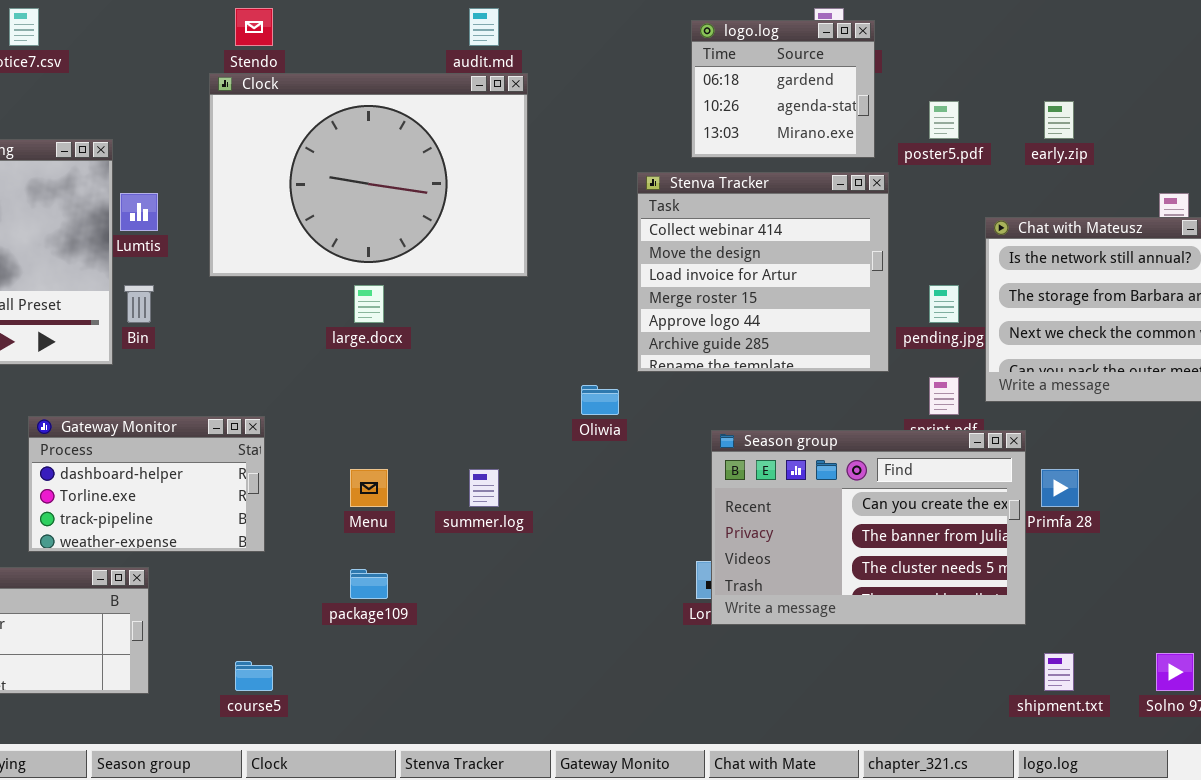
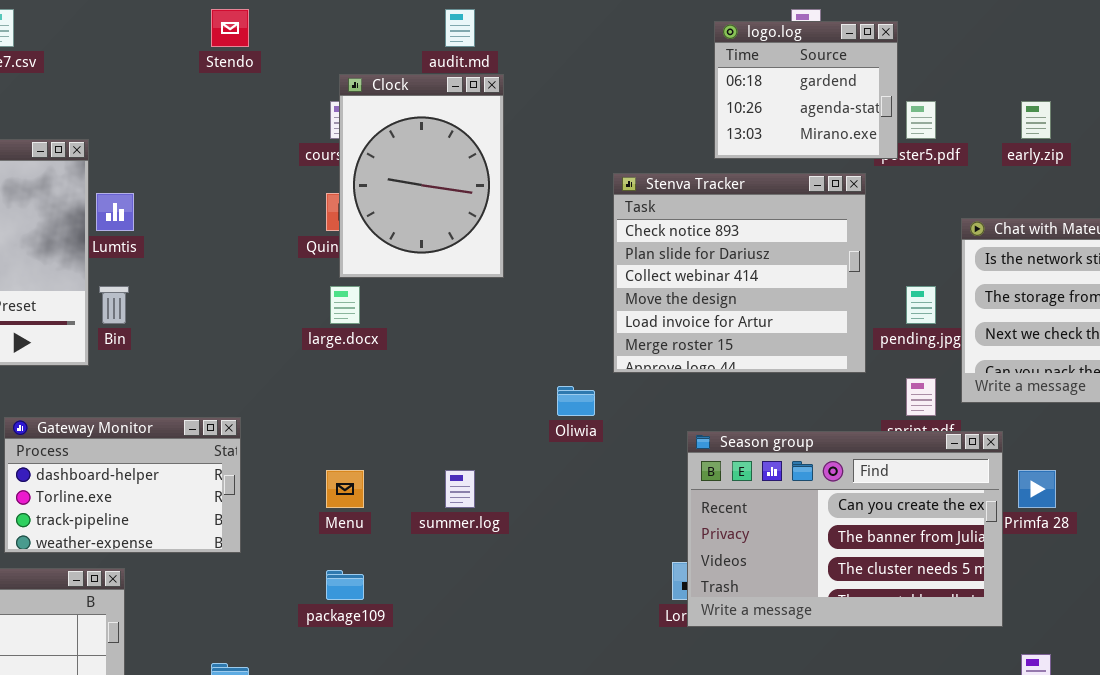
logo.log: [691,20,875,158] -> [714,21,898,159], moved
Clock: [209,73,528,277] -> [339,74,504,278], resized
Stenva Tracker: [637,172,889,372] -> [613,173,866,373], scrolled up 2 rows

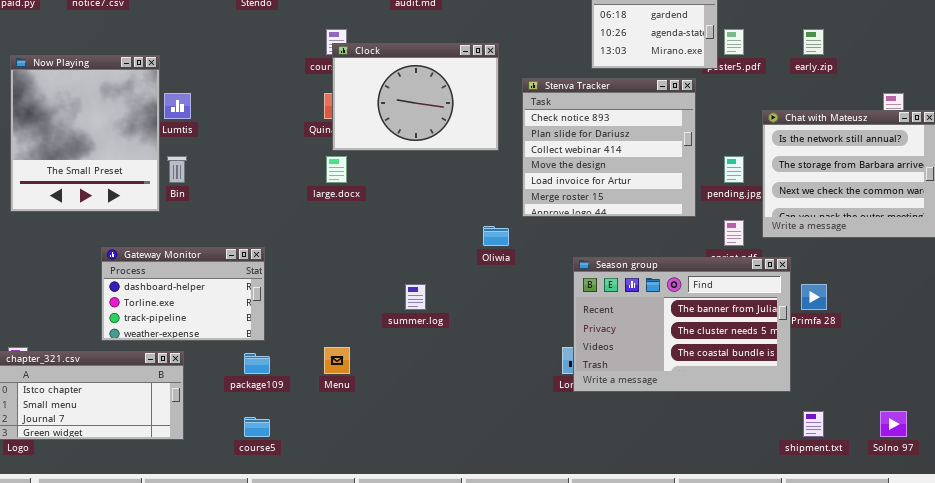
Clock: [339,74,504,278] -> [332,43,499,151], resized
Season group: [687,431,1003,627] -> [573,257,791,392], scrolled down 1 row
Menu: [326,470,364,508] -> [324,347,350,374], moved
package109: [326,570,364,600] -> [244,353,270,374], moved

